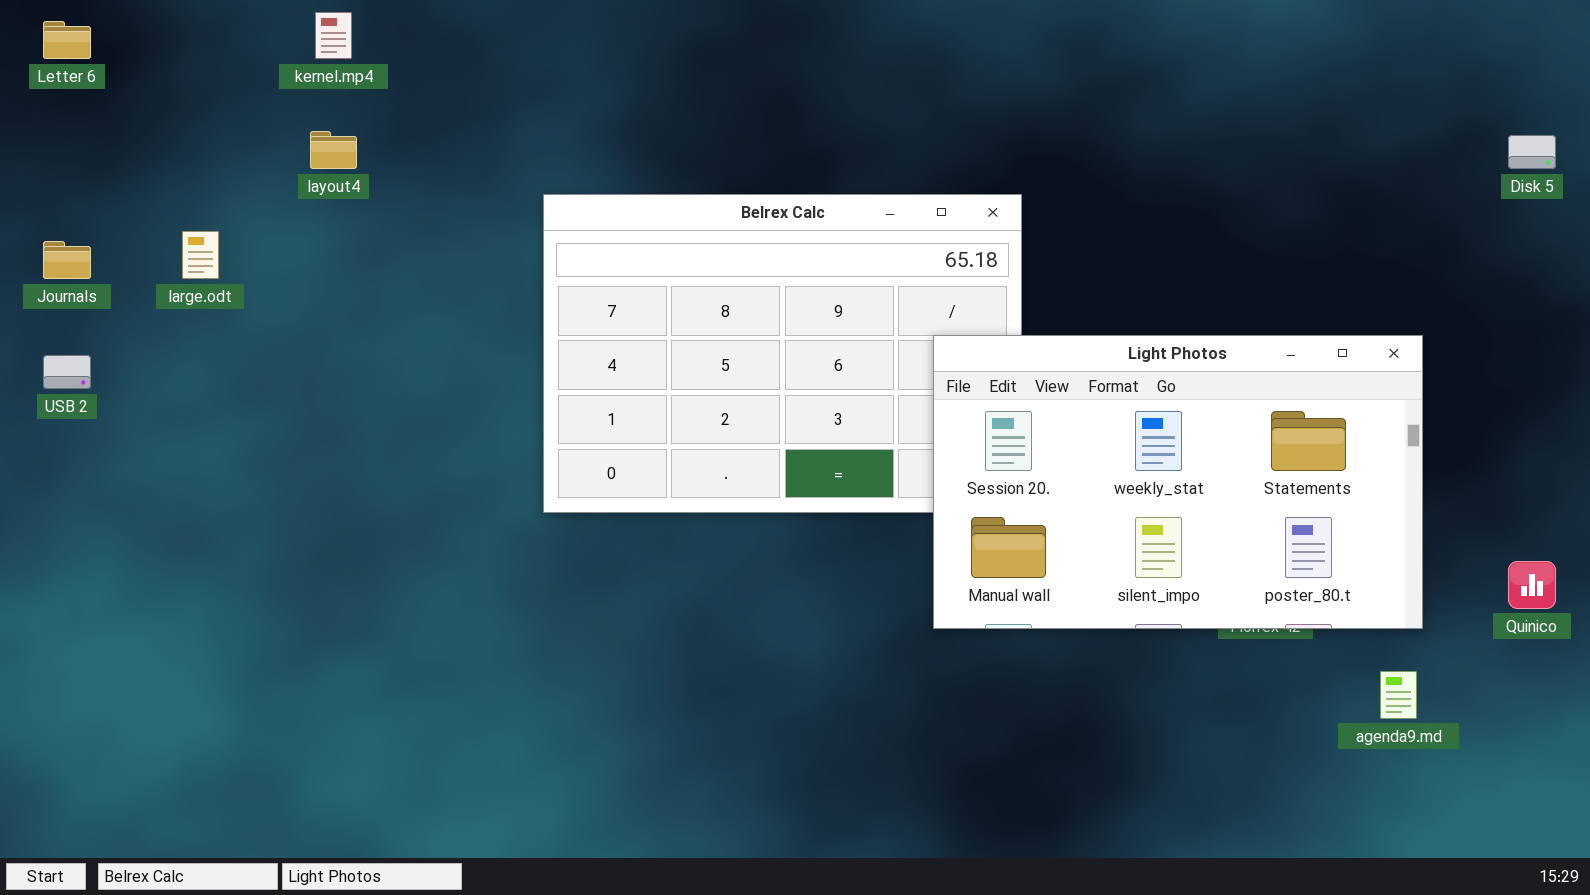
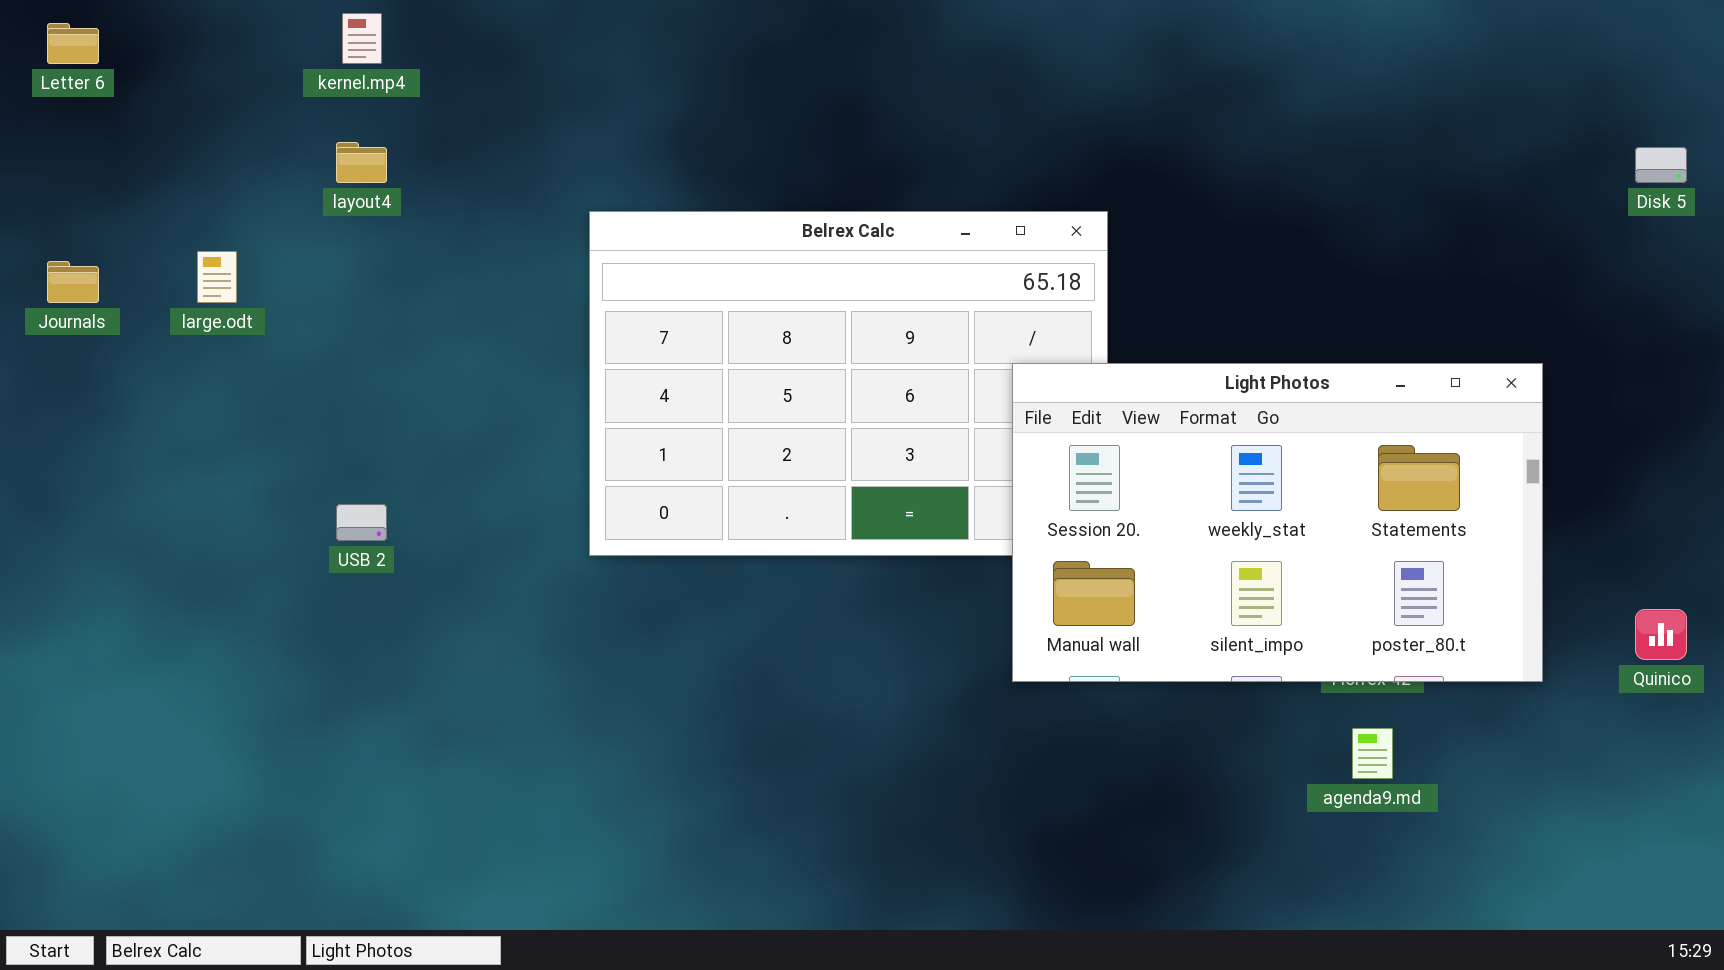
USB 2: [43,355,91,389] -> [336,504,387,541], moved
agenda9.md: [1380,671,1417,719] -> [1352,728,1393,779], moved

